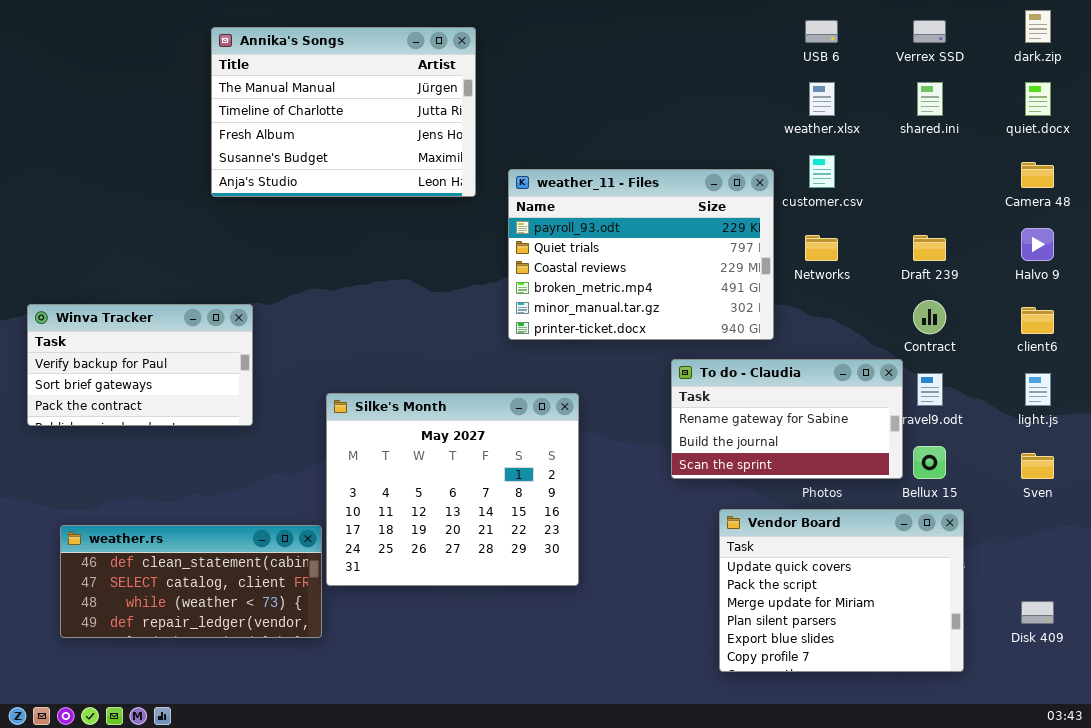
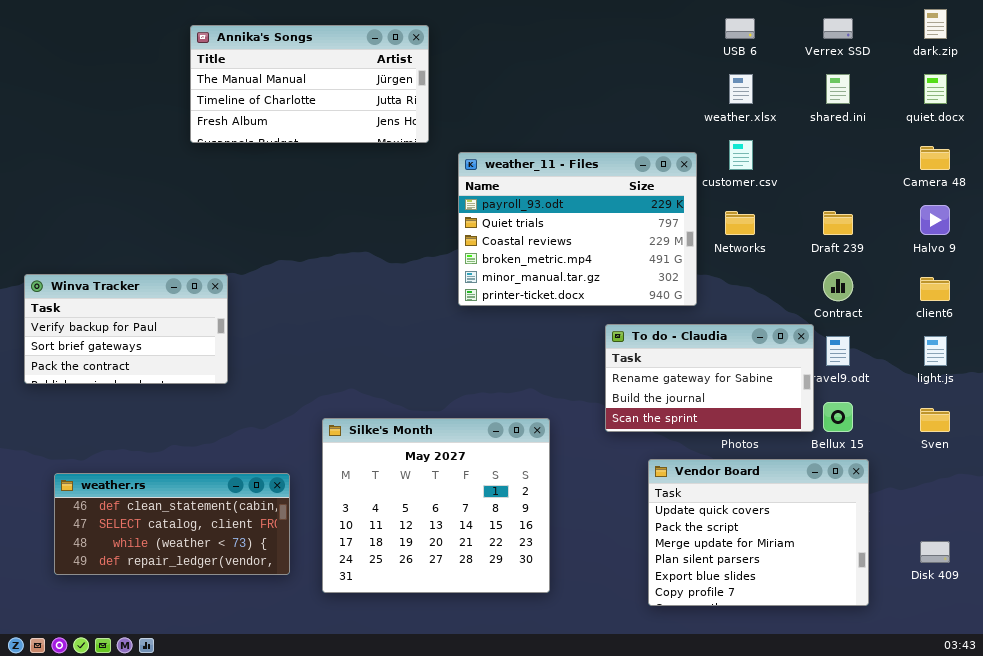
Annika's Songs: [211,27,476,197] -> [190,25,429,143], resized
Silke's Month: [326,393,579,586] -> [322,418,550,593], moved

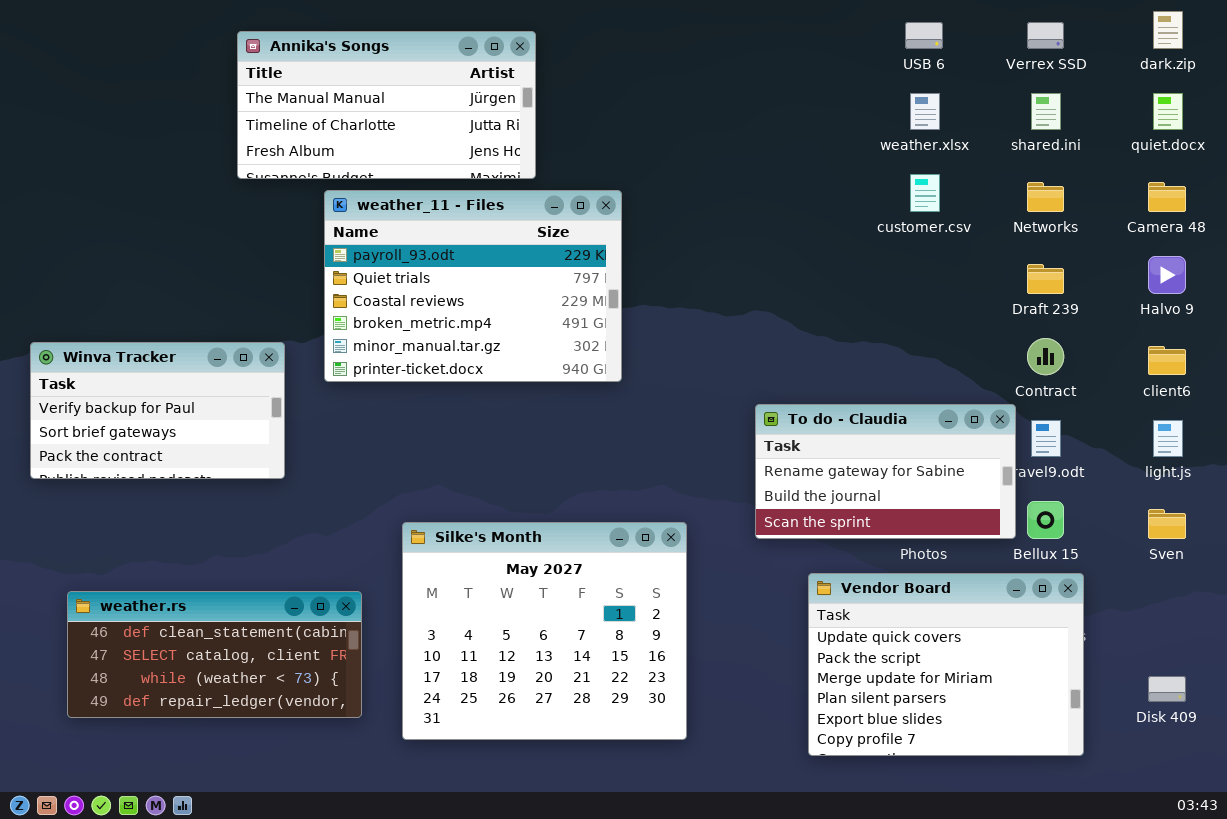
weather_11 - Files: [458,152,697,306] -> [324,190,622,382], moved
Networks: [725,211,755,235] -> [1027,182,1064,212], moved

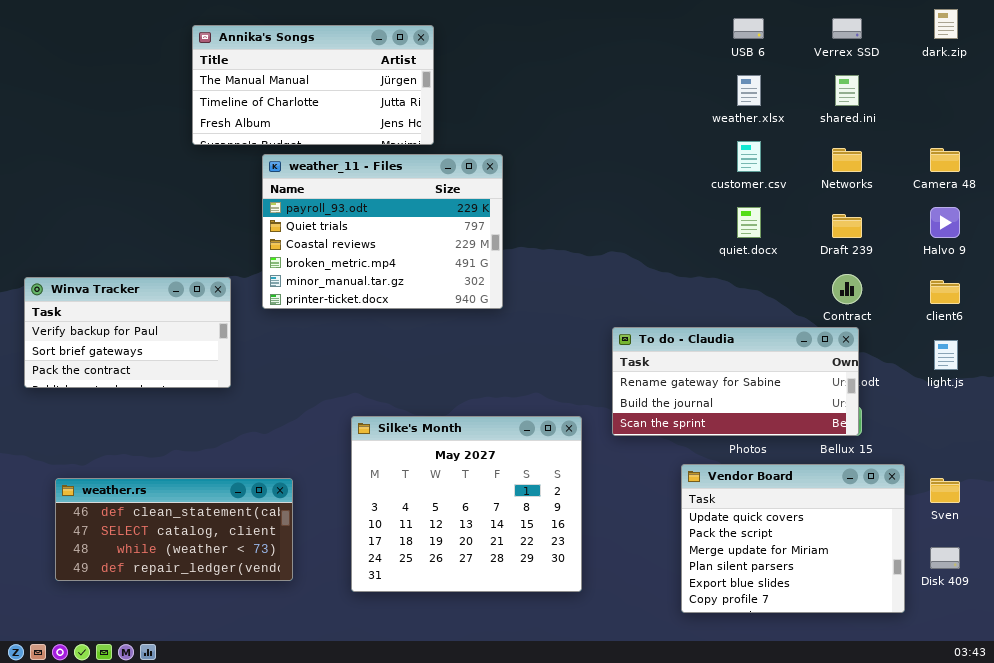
quiet.docx: [1153,93,1183,130] -> [737,207,761,238], moved
To do - Claudia: [755,404,1016,539] -> [612,327,859,436], resized
Sven: [1148,509,1186,539] -> [930,478,960,503], moved
Silke's Month: [402,522,687,740] -> [351,416,582,592], moved
Vendor Board: [808,573,1084,756] -> [681,464,905,613], moved

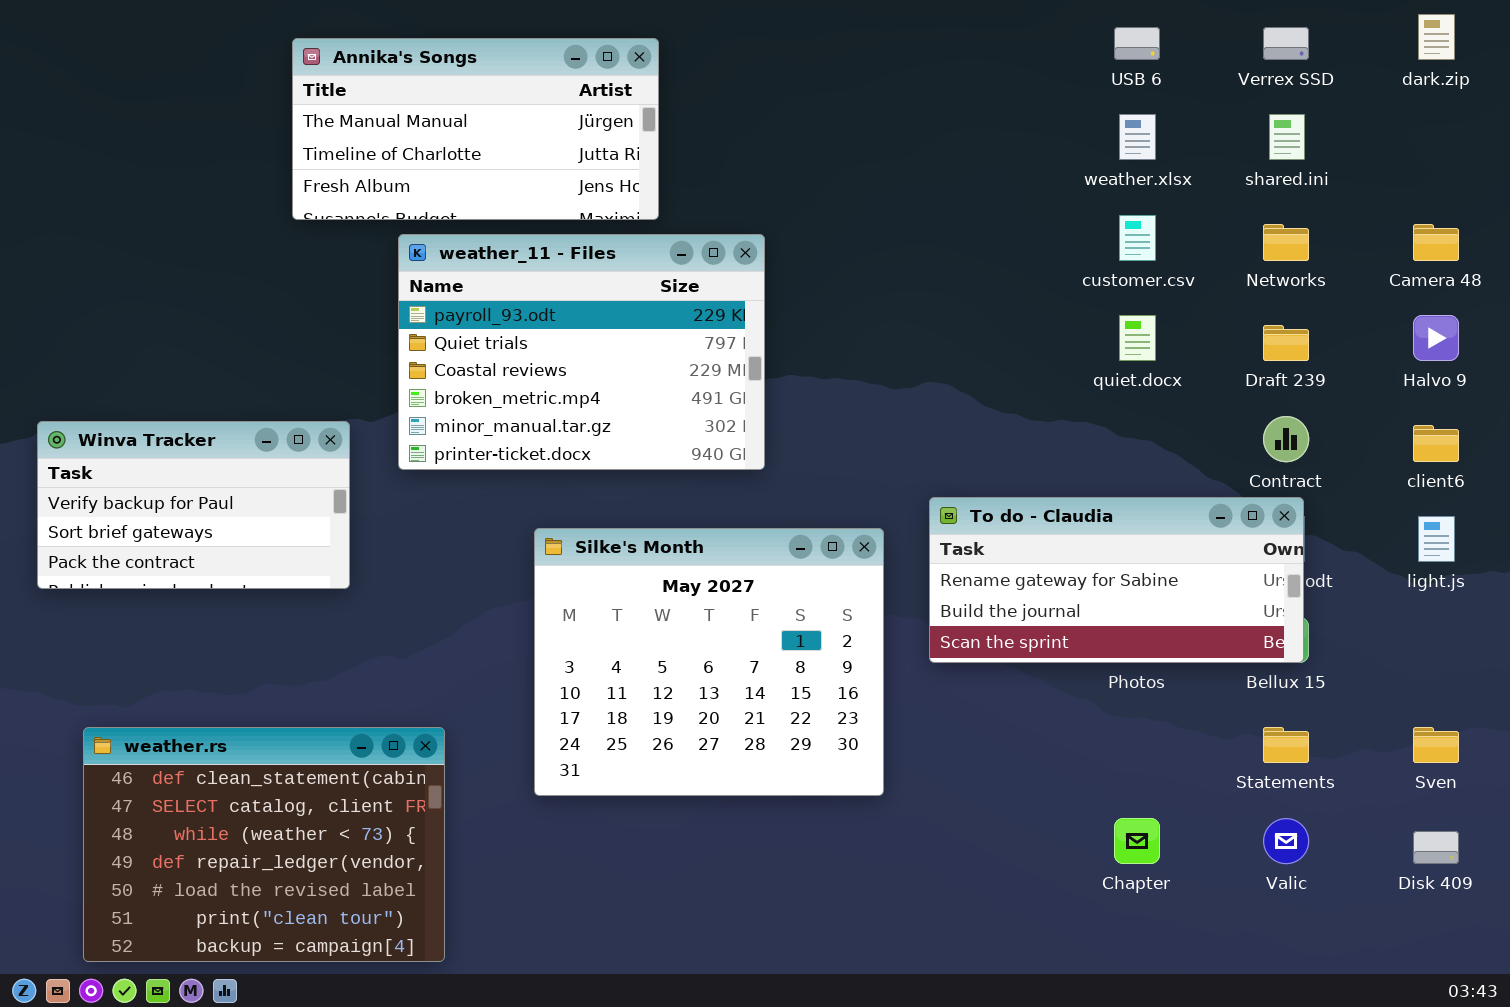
Silke's Month: [351,416,582,592] -> [534,528,884,796], moved
Vendor Board: [681,464,905,613] -> none, closed
weather.rs: [55,478,293,581] -> [83,727,445,962], resized

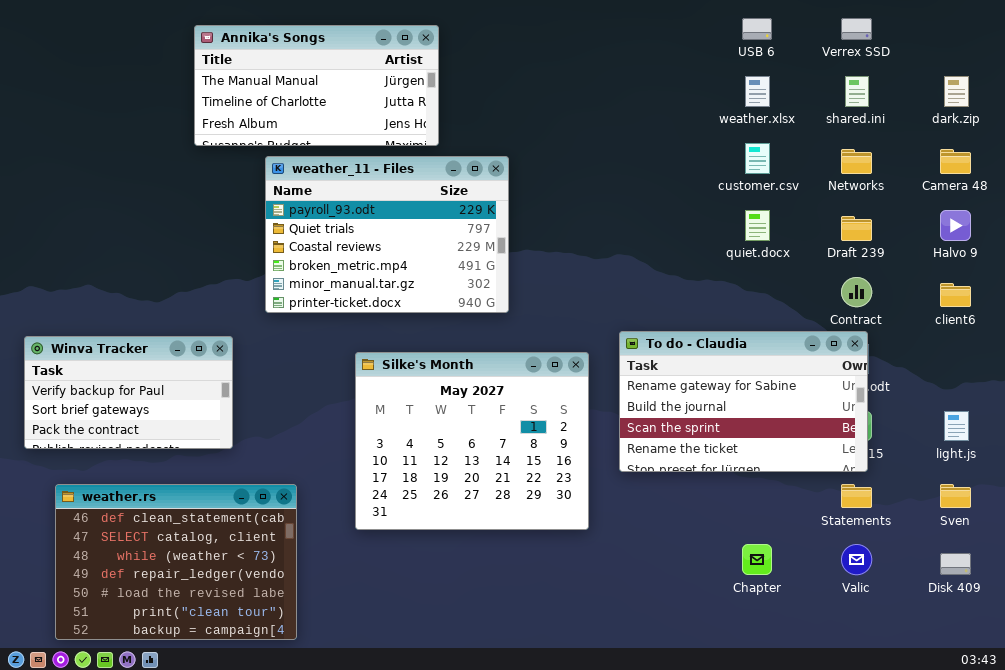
dark.zip: [1418,14,1455,60] -> [944,76,969,107], moved
Winva Tracker: [37,421,350,589] -> [24,336,233,449], moved
To do - Claudia: [929,497,1304,663] -> [619,331,868,472], resized
light.js: [1418,516,1455,562] -> [944,411,969,441], moved

